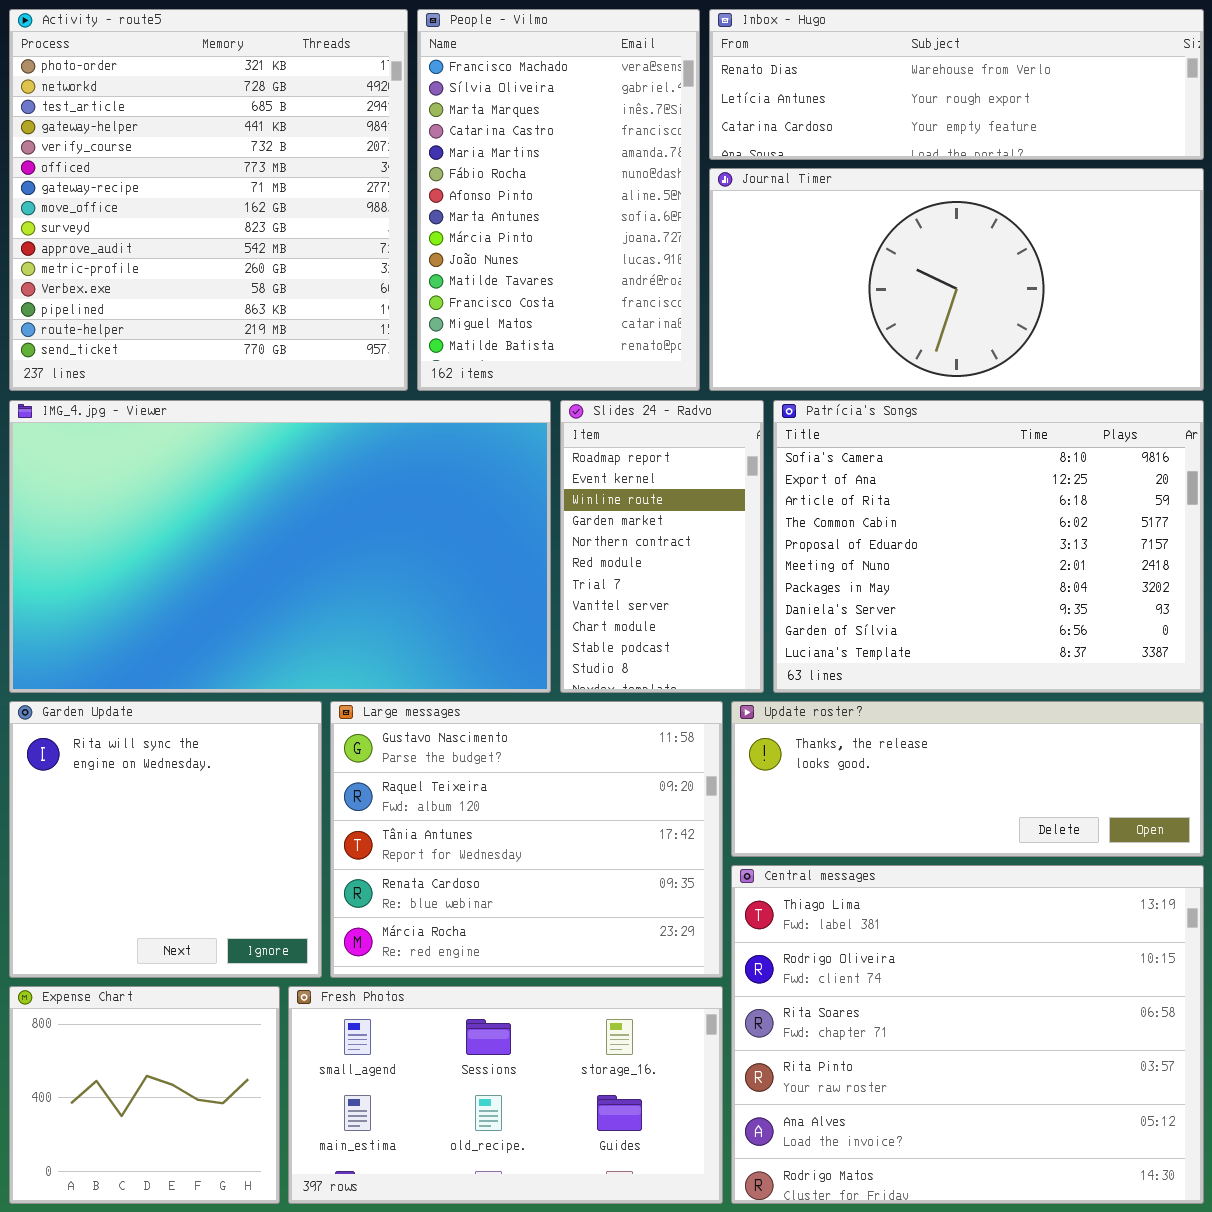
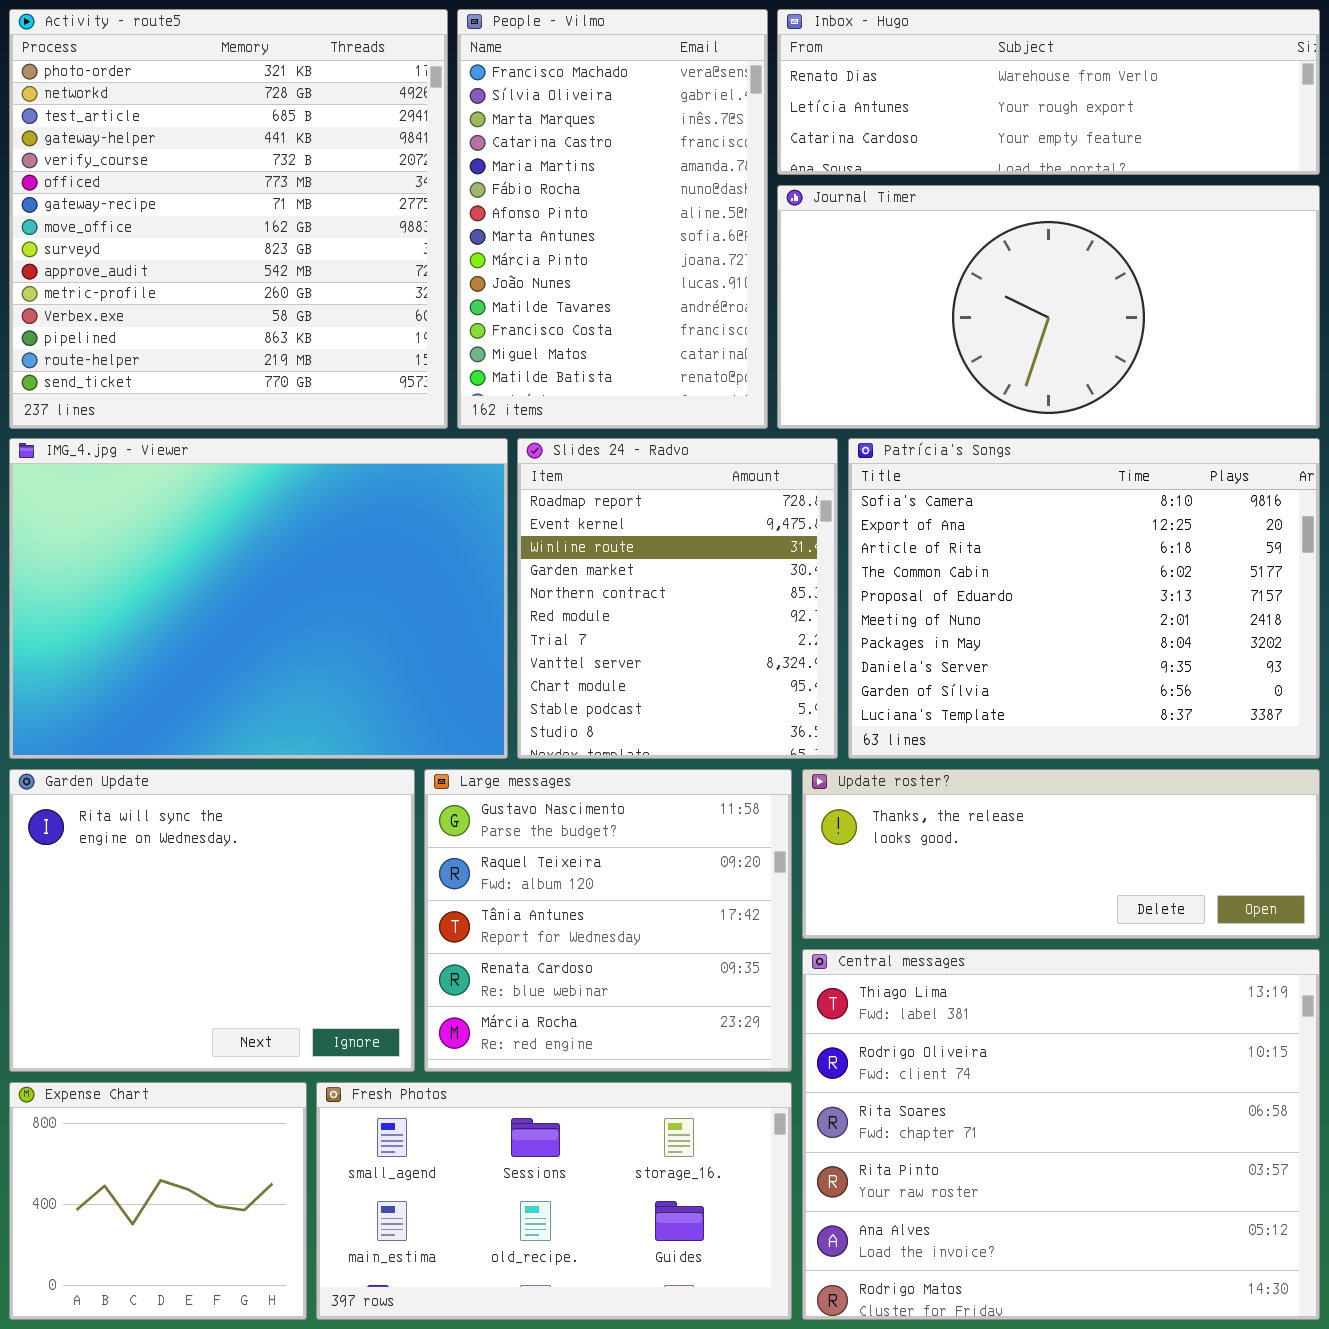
IMG_4.jpg - Viewer: [9,400,551,693] -> [9,438,508,759], resized
Slides 24 - Radvo: [560,400,764,693] -> [517,438,838,759], resized
Garden Update: [9,701,322,978] -> [9,769,415,1072], resized
Large messages: [330,701,723,978] -> [424,769,792,1072], resized

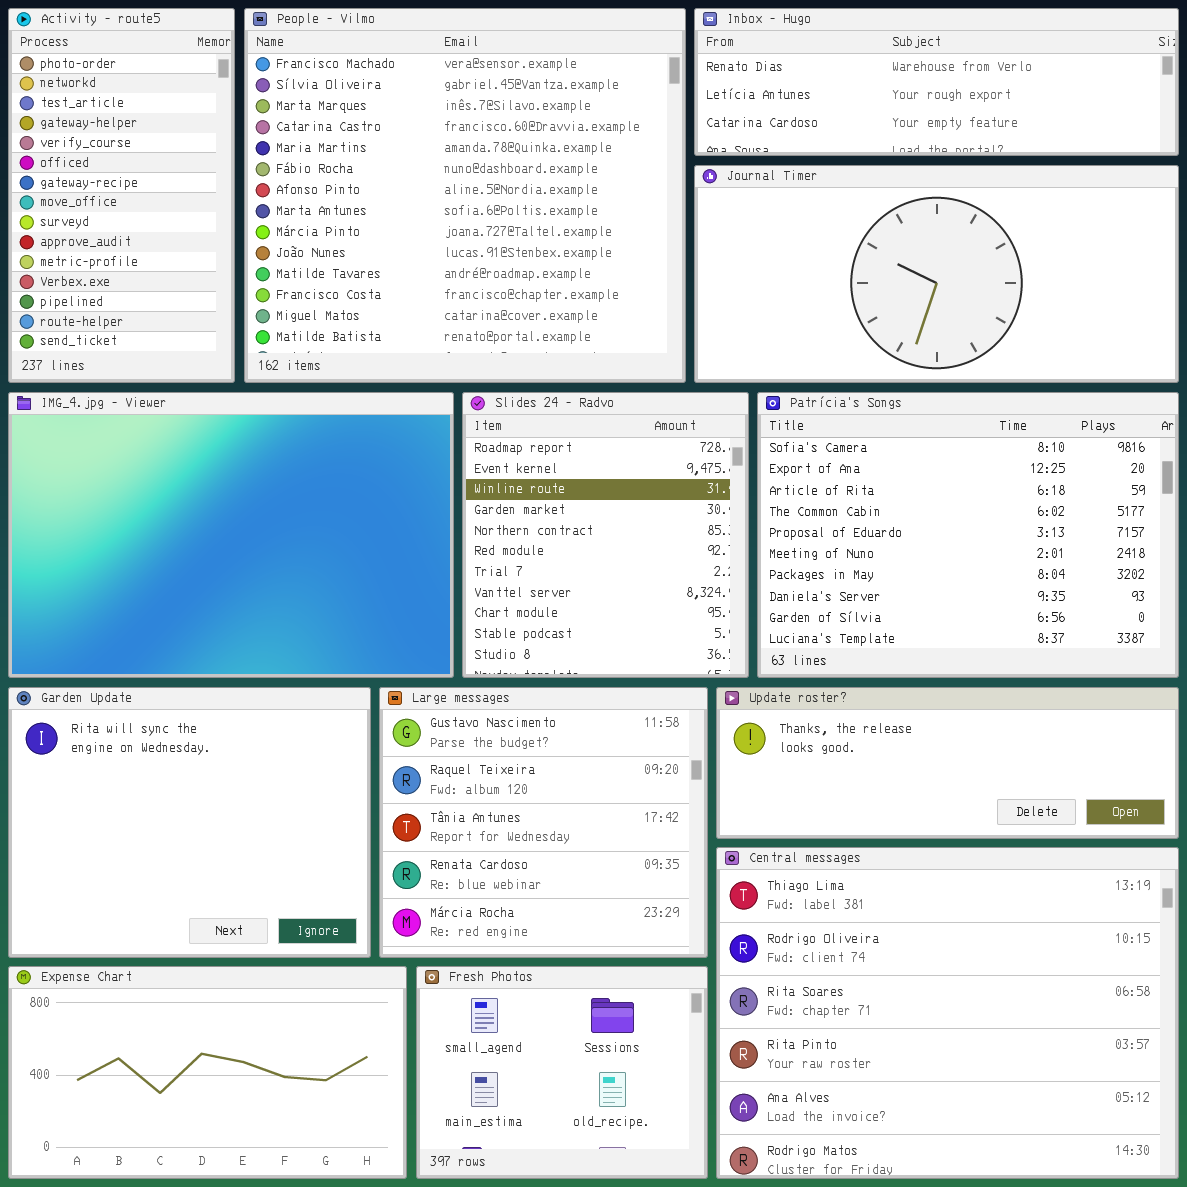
Activity - route5: [9,9,448,429] -> [8,8,235,383], resized
People - Vilmo: [457,9,768,429] -> [244,8,686,383], resized
Expense Chart: [9,1082,307,1320] -> [8,966,407,1179], resized
Fresh Photos: [316,1082,792,1320] -> [416,966,708,1179], resized

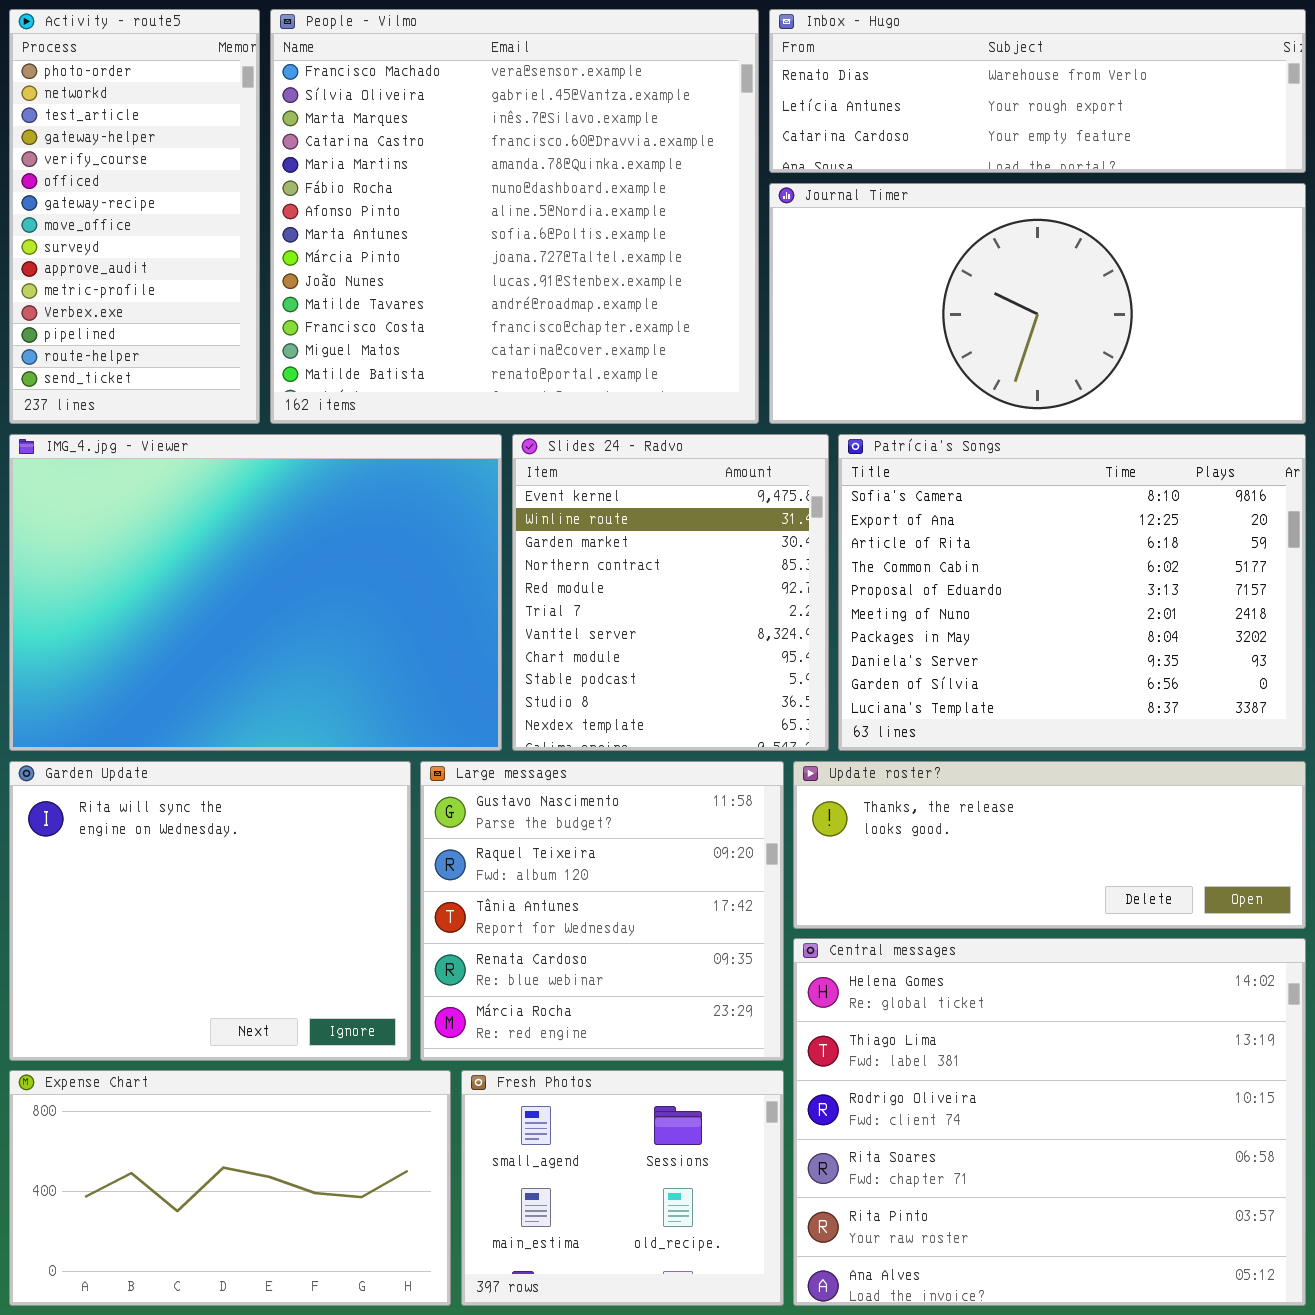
Slides 24 - Radvo: [462,392,749,678] -> [512,434,829,751], scrolled down 1 row
Central messages: [716,847,1179,1179] -> [793,938,1306,1306], scrolled up 1 row

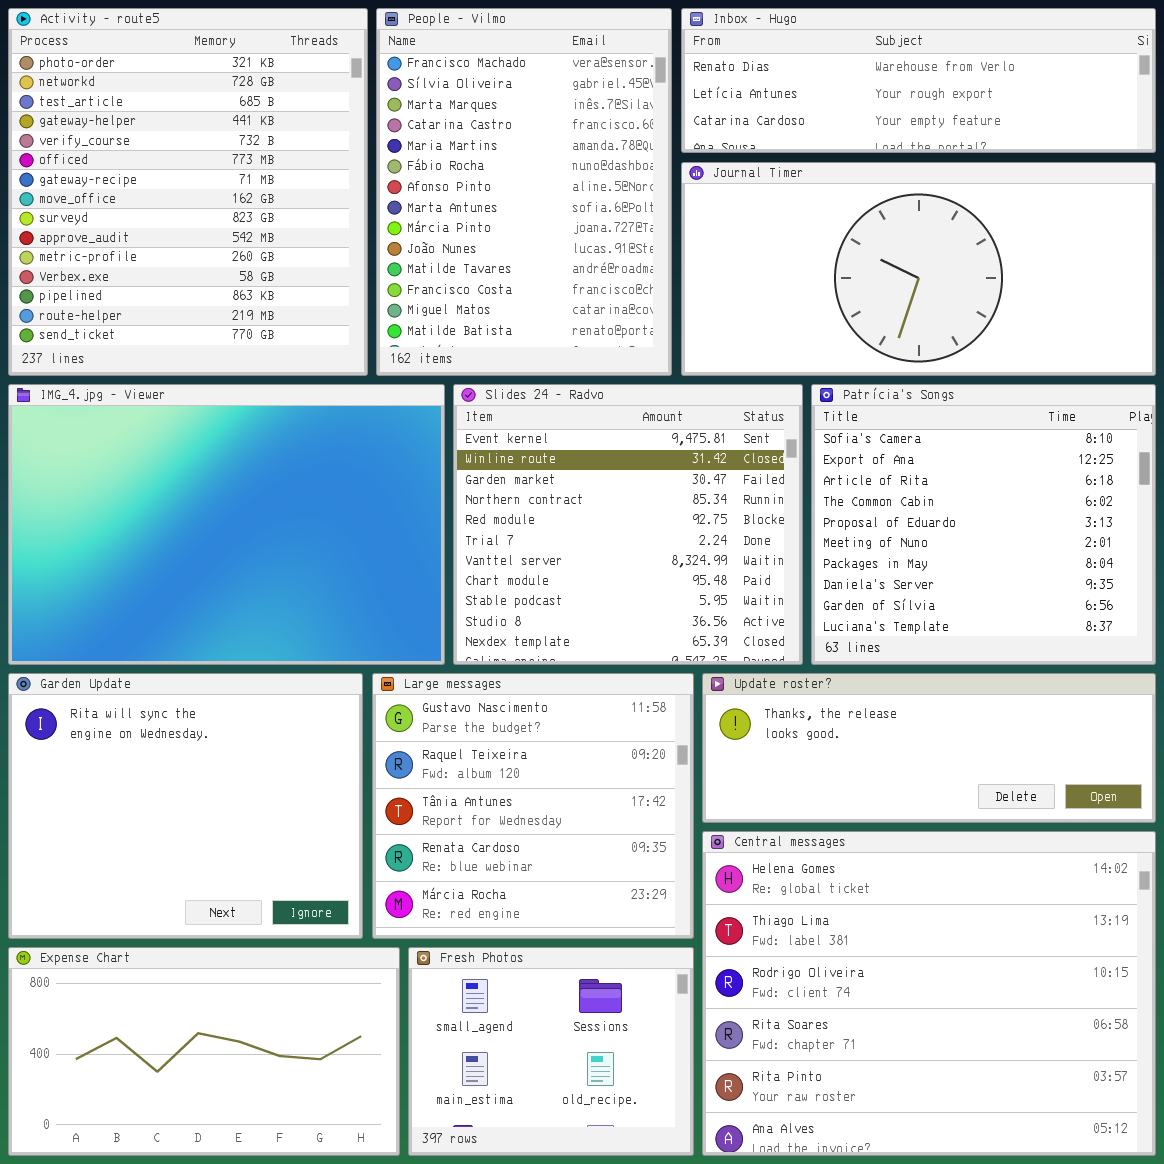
Activity - route5: [9,9,260,424] -> [8,8,368,376], resized
People - Vilmo: [270,9,759,424] -> [376,8,672,376], resized
Slides 24 - Radvo: [512,434,829,751] -> [453,384,803,665], resized
Patrícia's Songs: [838,434,1306,751] -> [811,384,1156,665], resized

